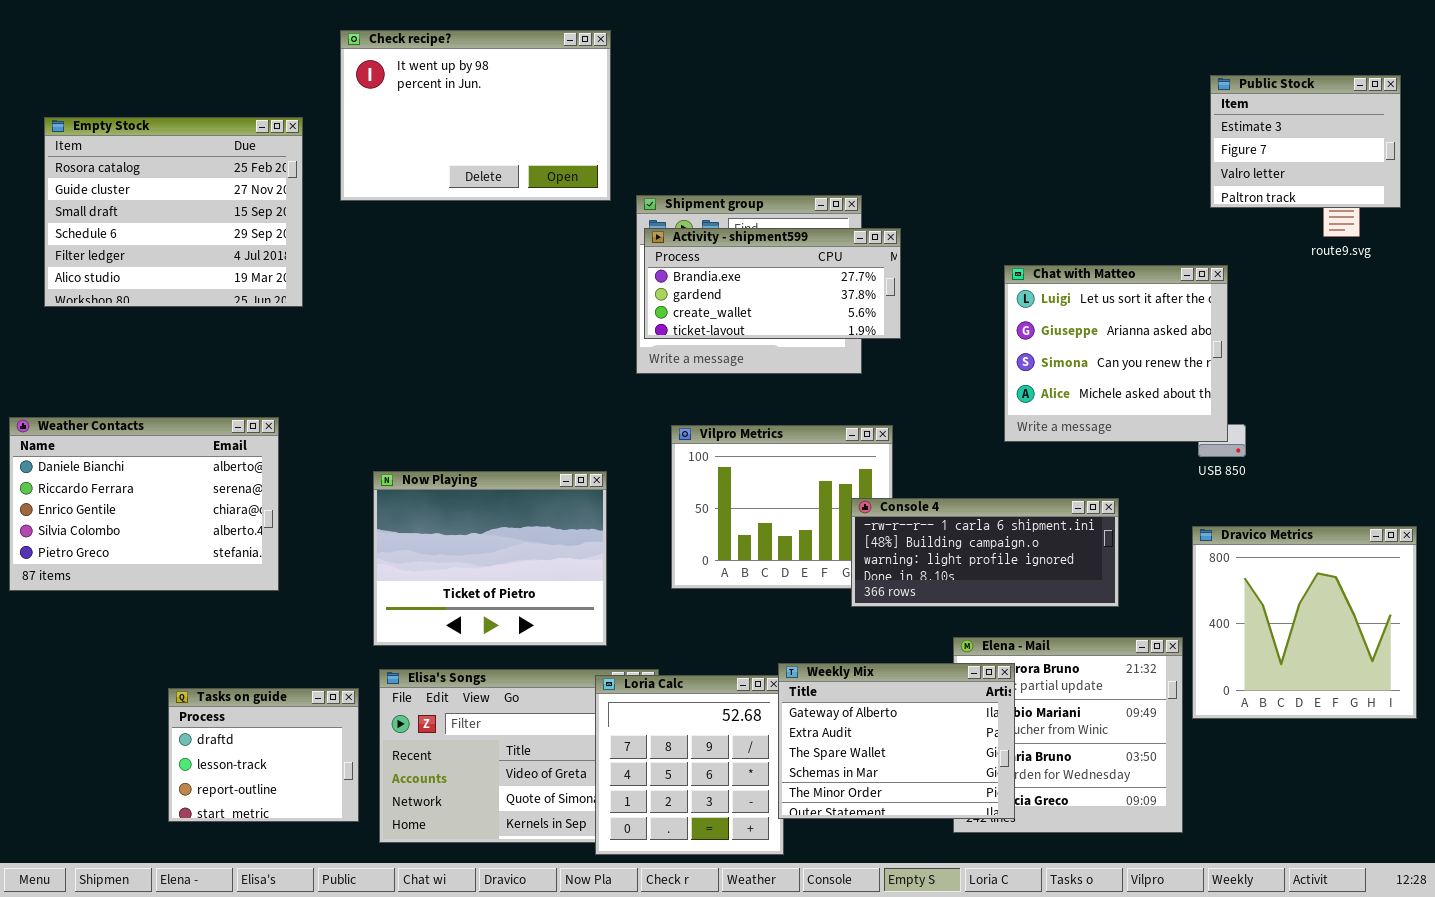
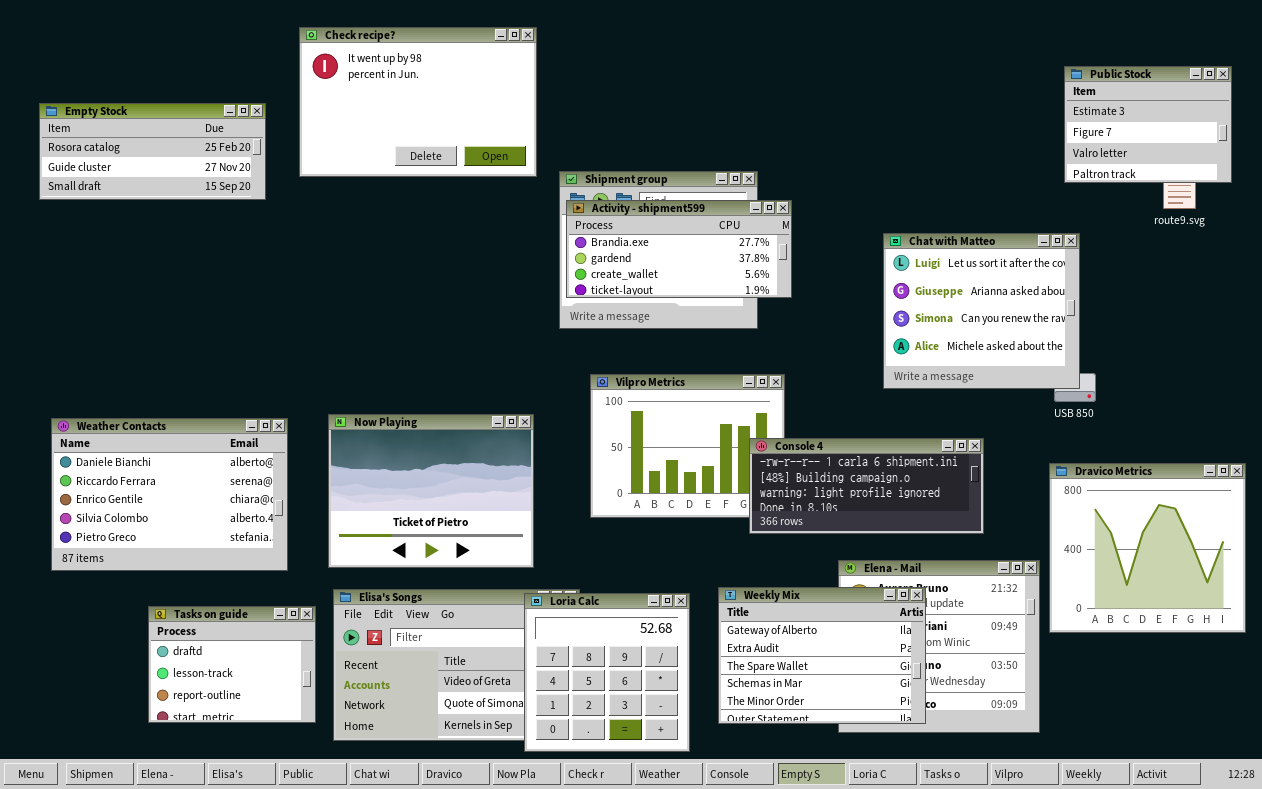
Empty Stock: [44,117,303,307] -> [39,103,266,200], resized
Weather Contacts: [9,417,279,591] -> [51,418,288,571], moved
Weekly Mix: [778,663,1015,819] -> [718,587,926,724], moved

